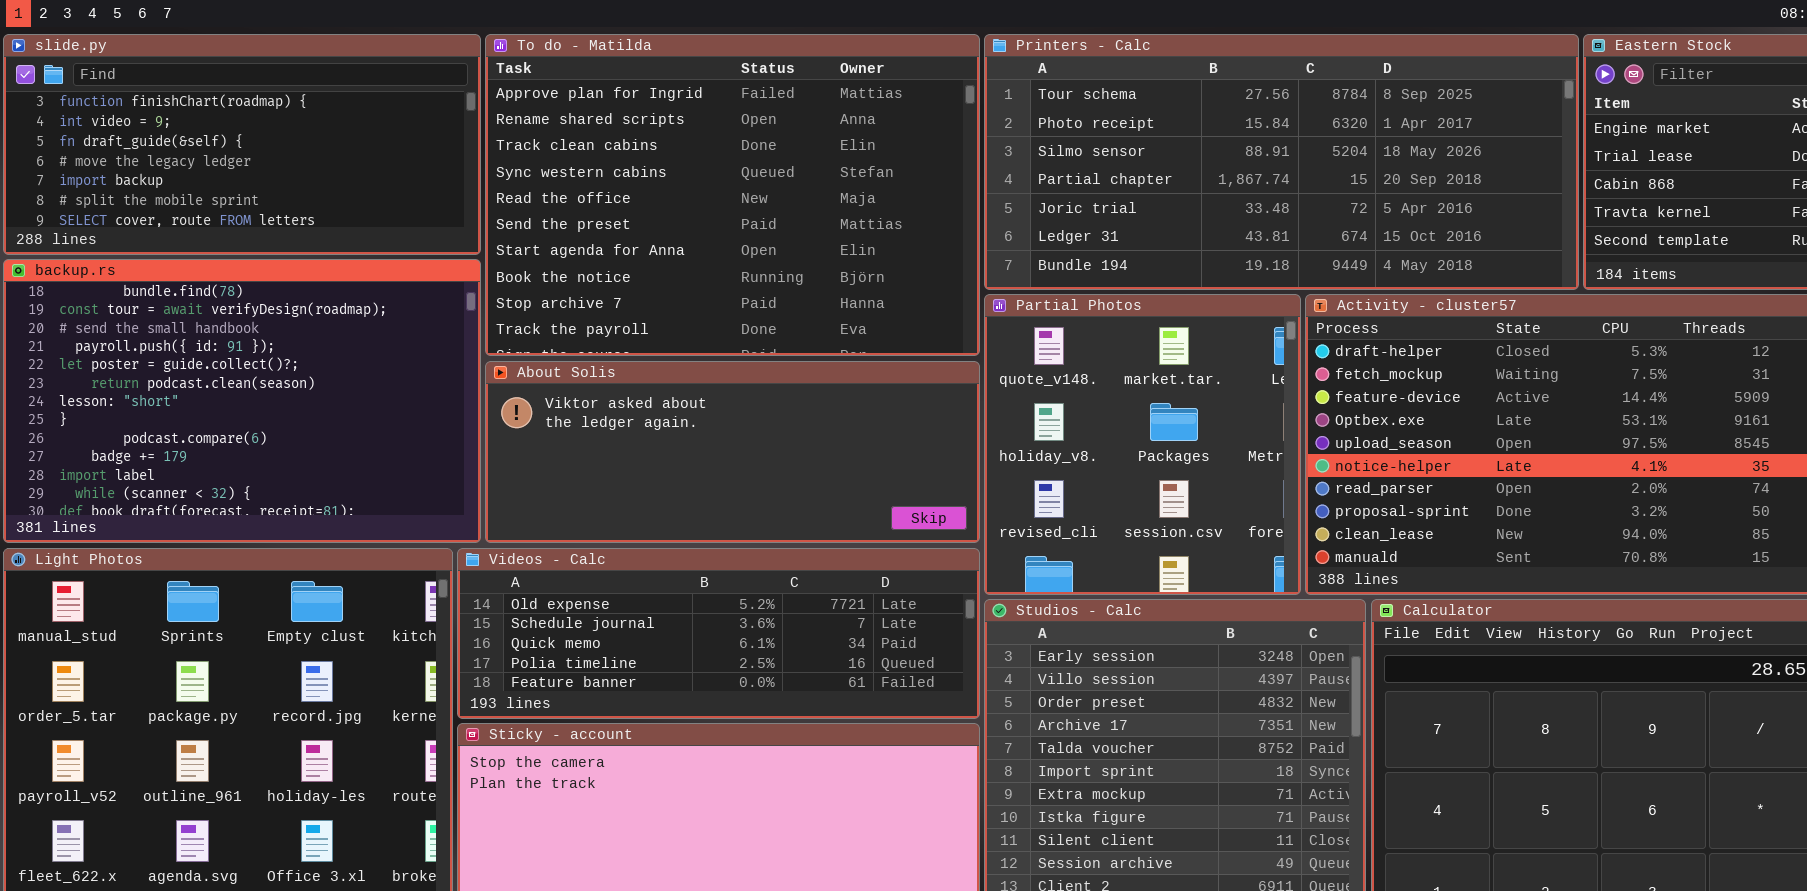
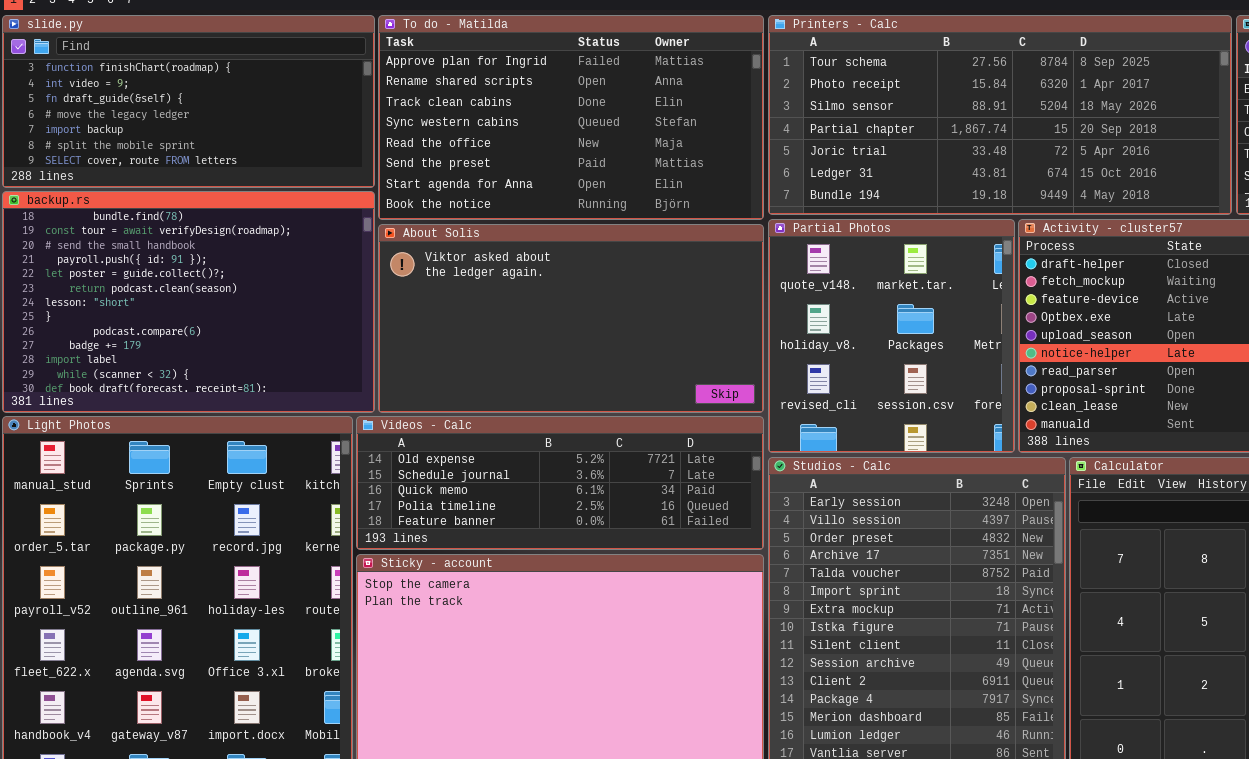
To do - Matilda: [485,34,980,356] -> [378,15,764,220], resized
About Solis: [485,361,980,543] -> [378,224,764,413], resized

